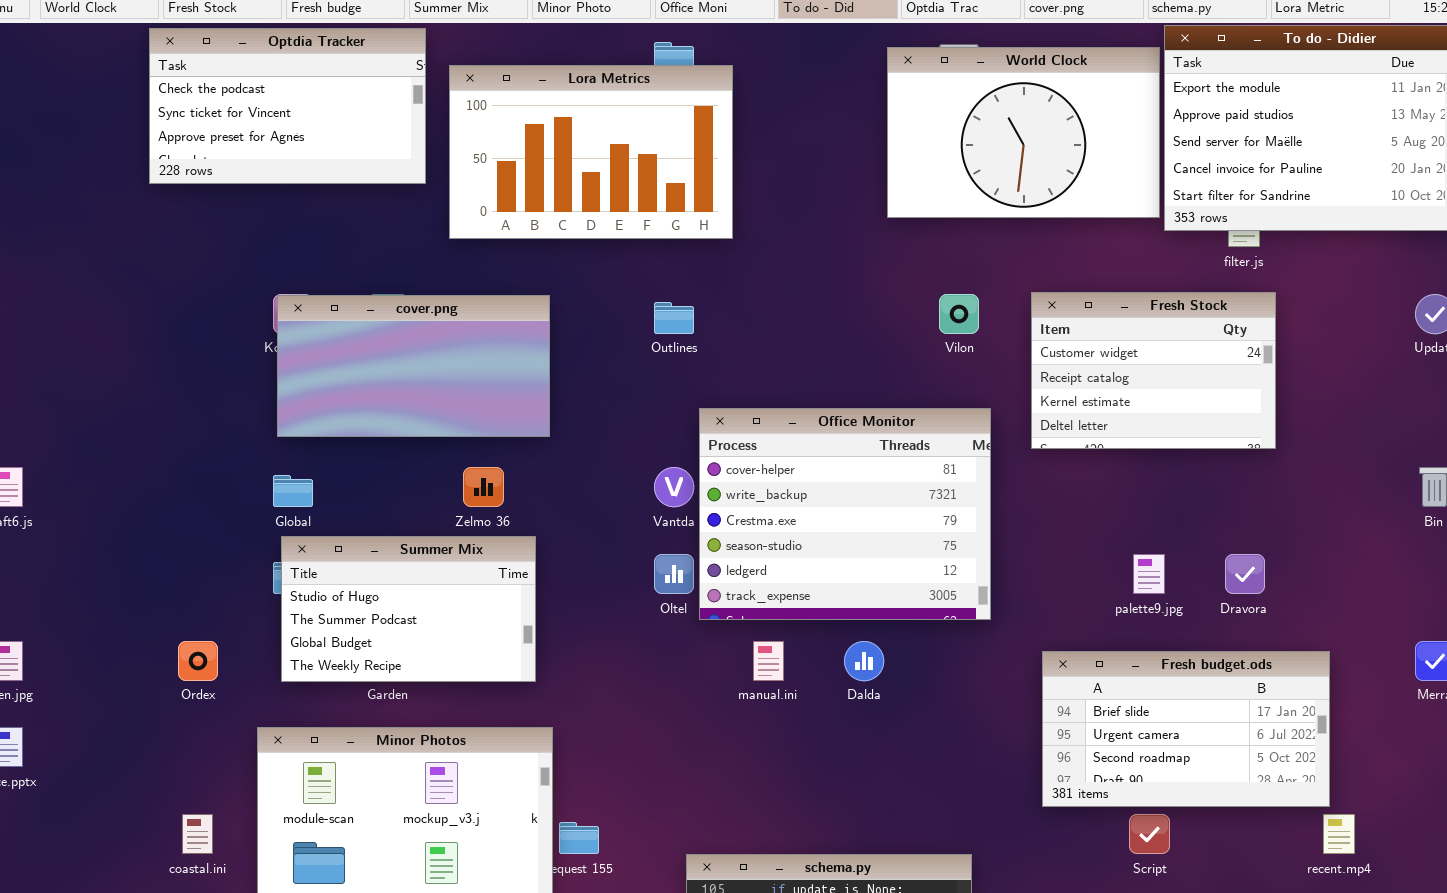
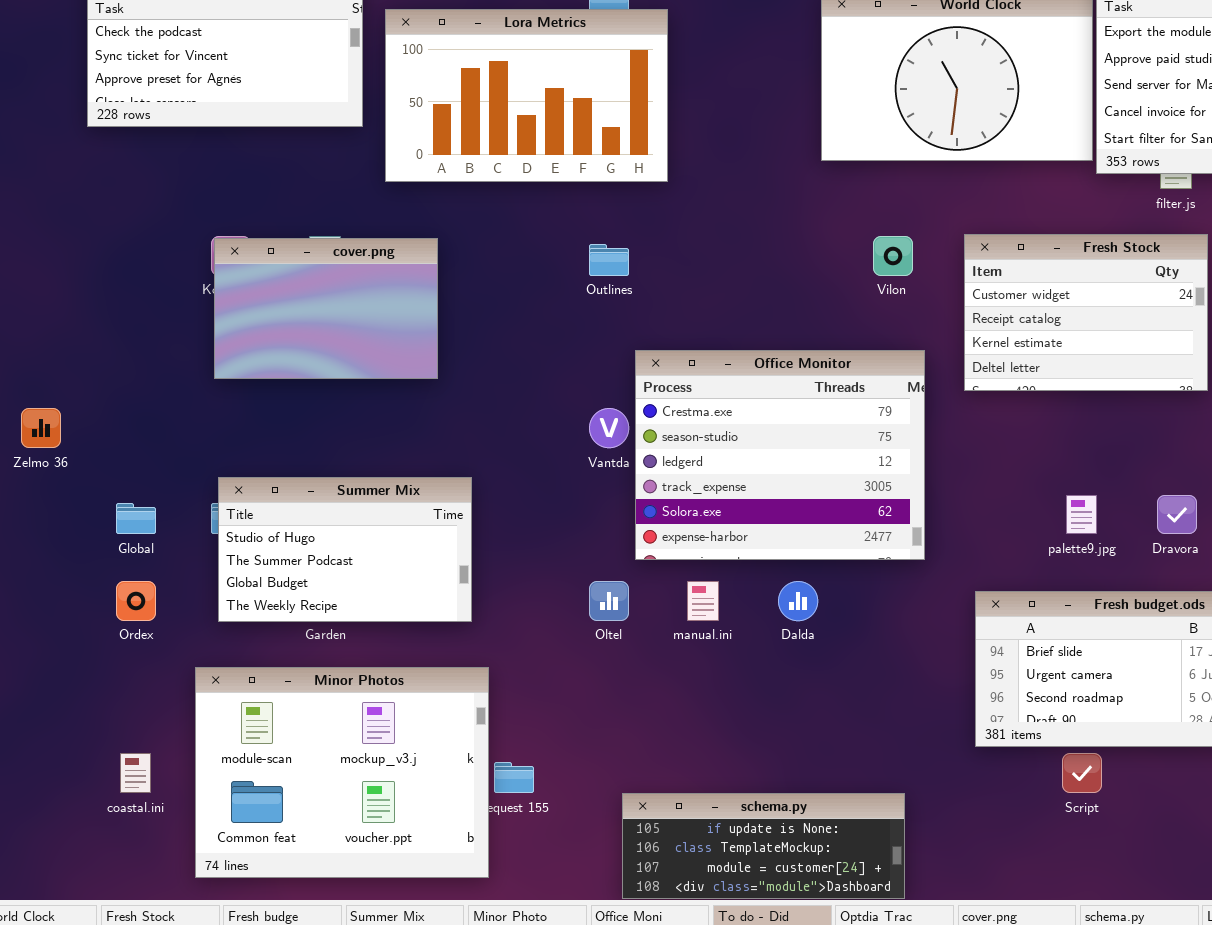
cover.png: [277,295,550,437] -> [214,238,438,379], resized
Office Monitor: [699,408,991,620] -> [635,350,925,560], scrolled down 2 rows
Zelmo 36: [463,467,504,507] -> [21,408,61,448], moved
Global: [273,475,313,507] -> [116,503,156,534], moved
Oltel: [654,554,694,594] -> [589,581,629,621], moved

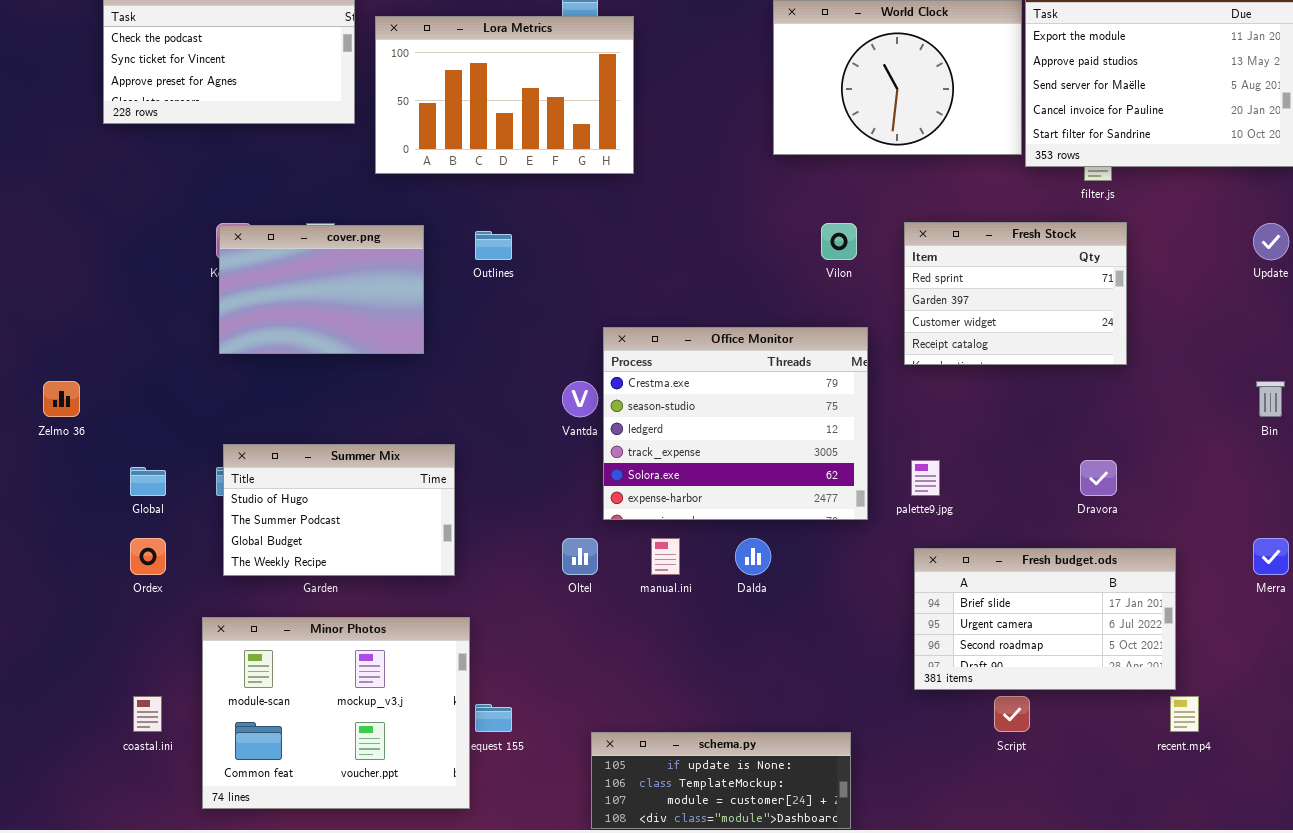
Fresh Stock: [964,234,1208,391] -> [904,222,1127,365], scrolled up 2 rows
Outlines: [589,244,629,276] -> [475,231,512,260], moved
palette9.jpg: [1066,495,1097,534] -> [911,460,940,496], moved

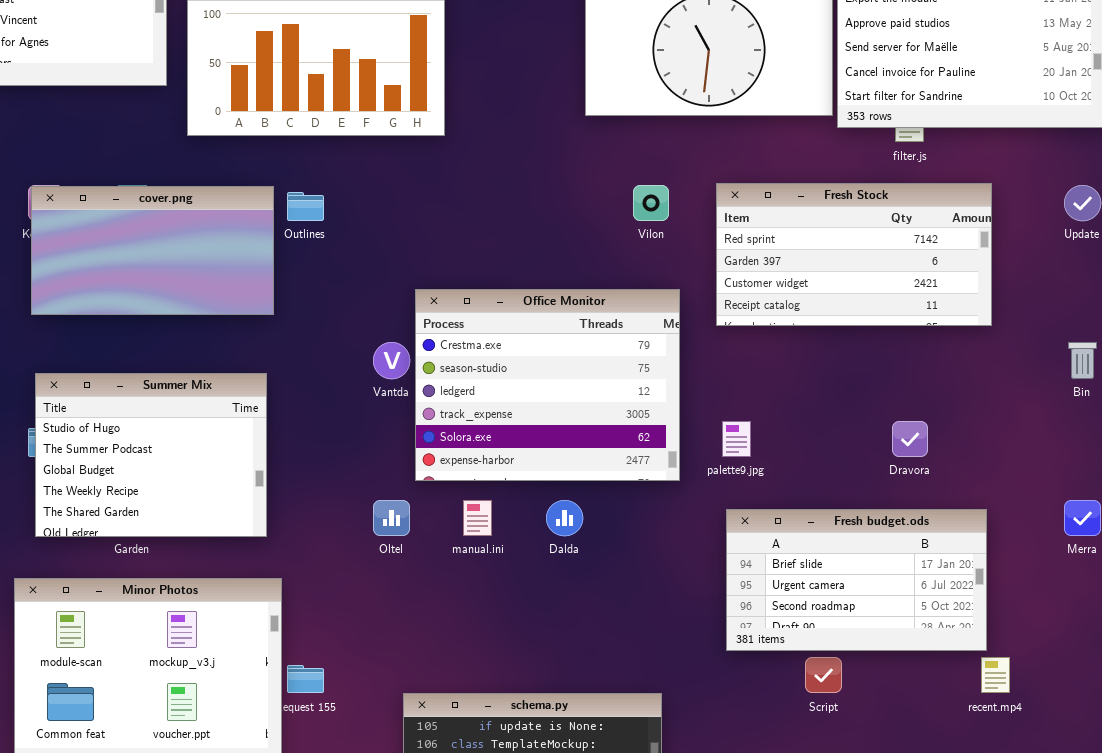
Fresh Stock: [904,222,1127,365] -> [716,183,992,326], resized
cover.png: [219,225,424,354] -> [31,186,274,315], resized
Summer Mix: [223,444,455,576] -> [35,373,267,537], resized

